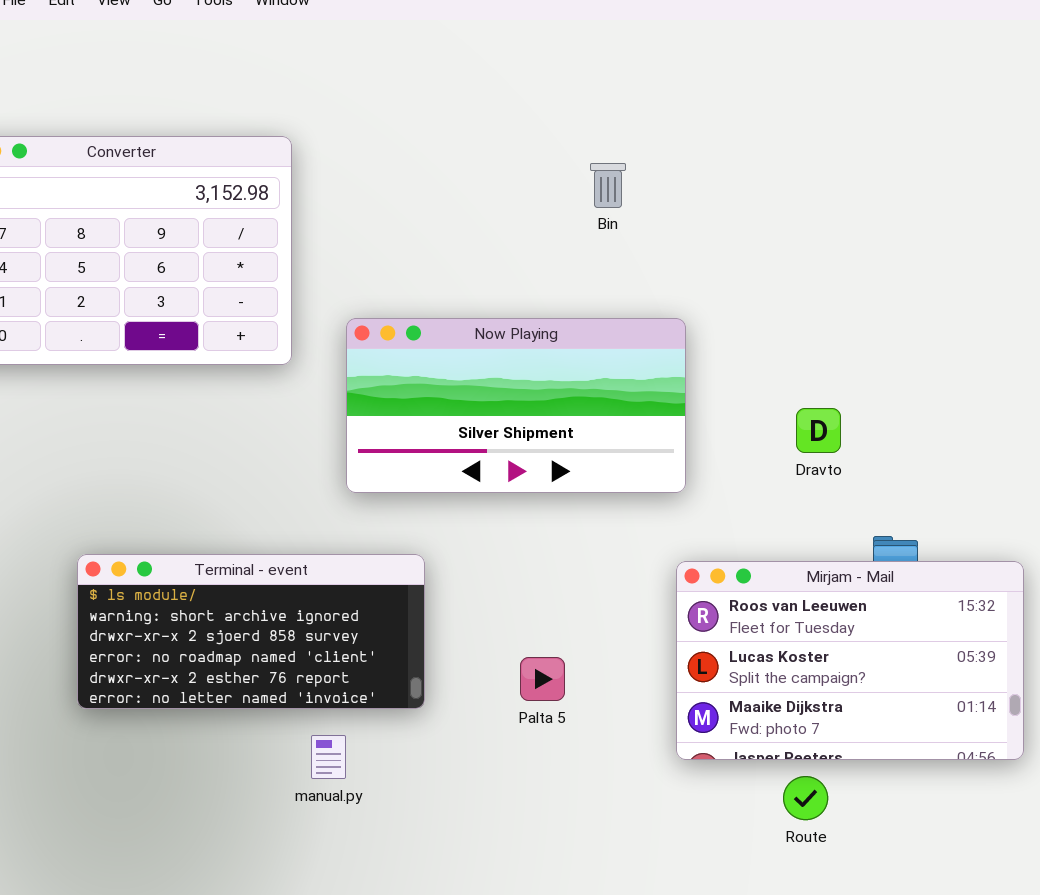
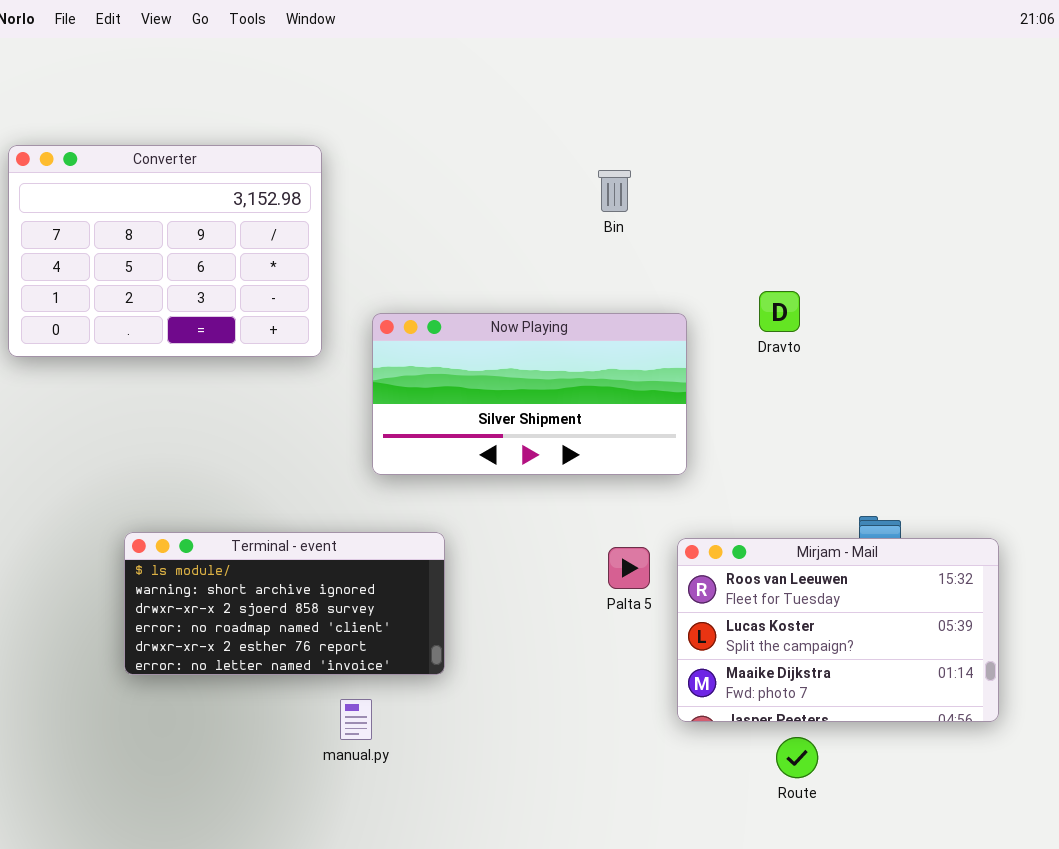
Dravto: [796,408,841,453] -> [759,291,800,332], moved
Palta 5: [520,657,565,701] -> [608,547,650,589], moved

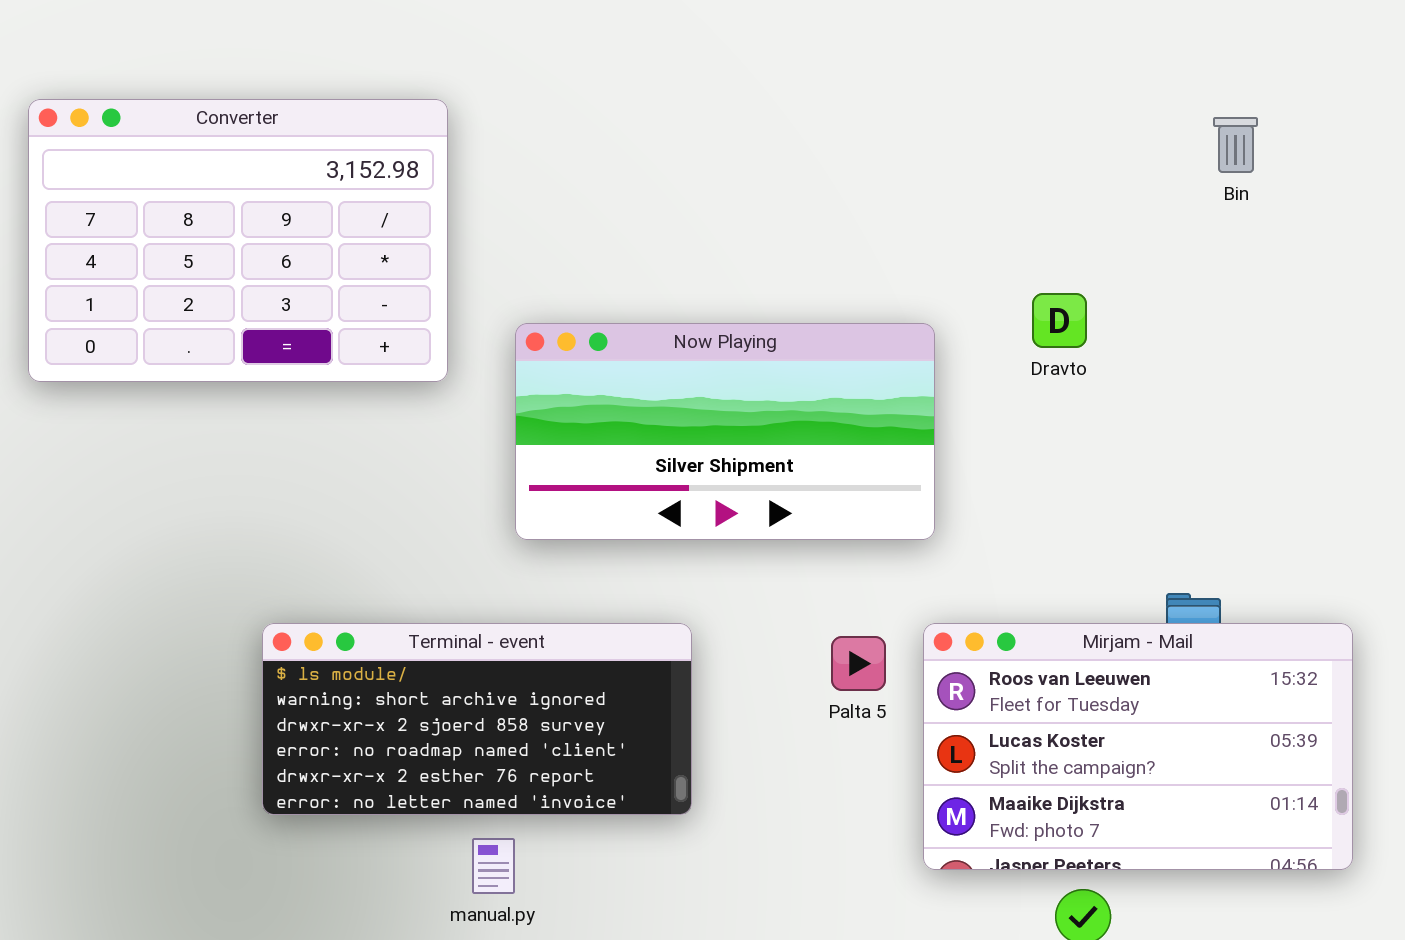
Bin: [598,170,631,212] -> [1213,117,1258,173], moved
Terminal - event: [124,532,445,675] -> [262,623,692,815], moved

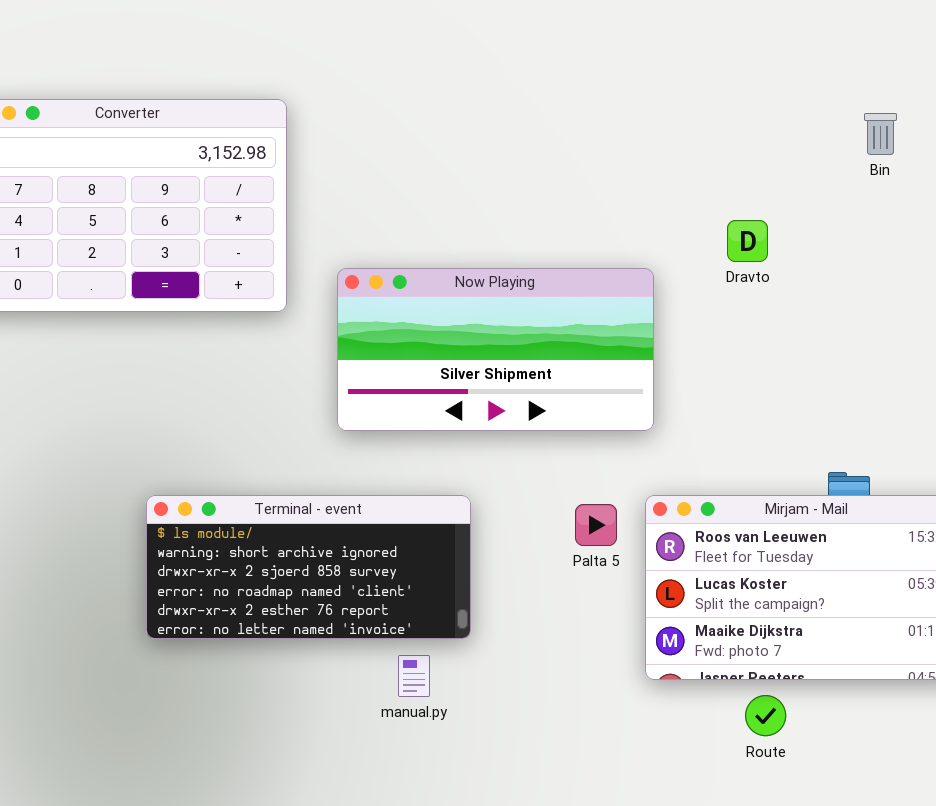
Dravto: [1032,293,1087,348] -> [727,220,768,262], moved
manual.py: [472,838,515,894] -> [398,655,430,697], moved

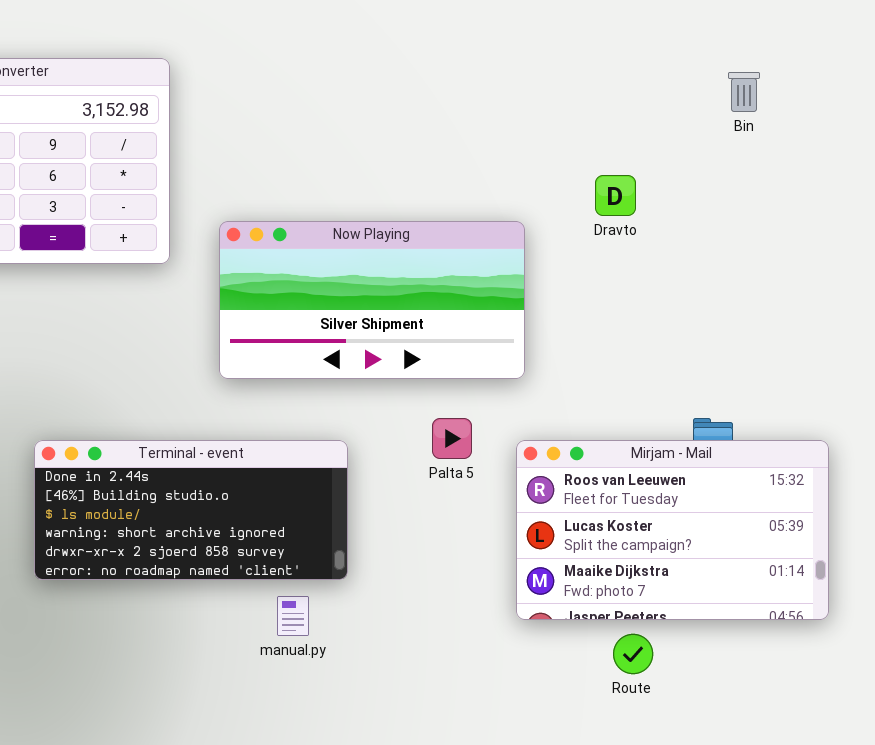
Terminal - event: [146,495,471,639] -> [34,440,348,580], scrolled up 2 rows
Palta 5: [575,504,617,546] -> [432,418,472,459], moved

